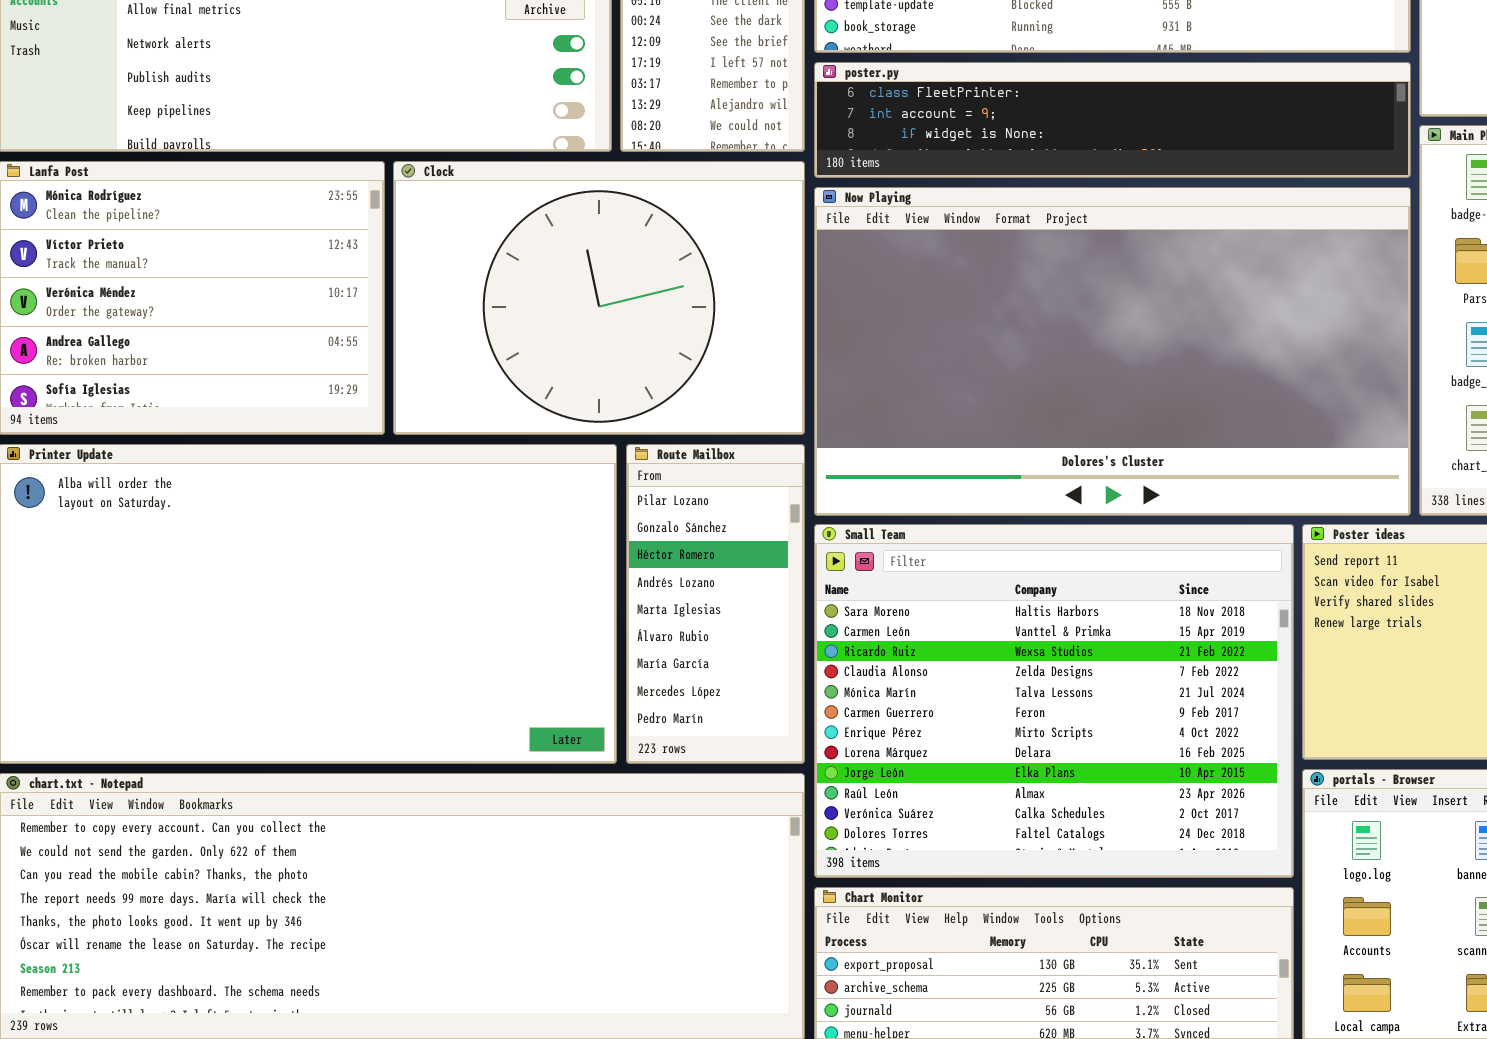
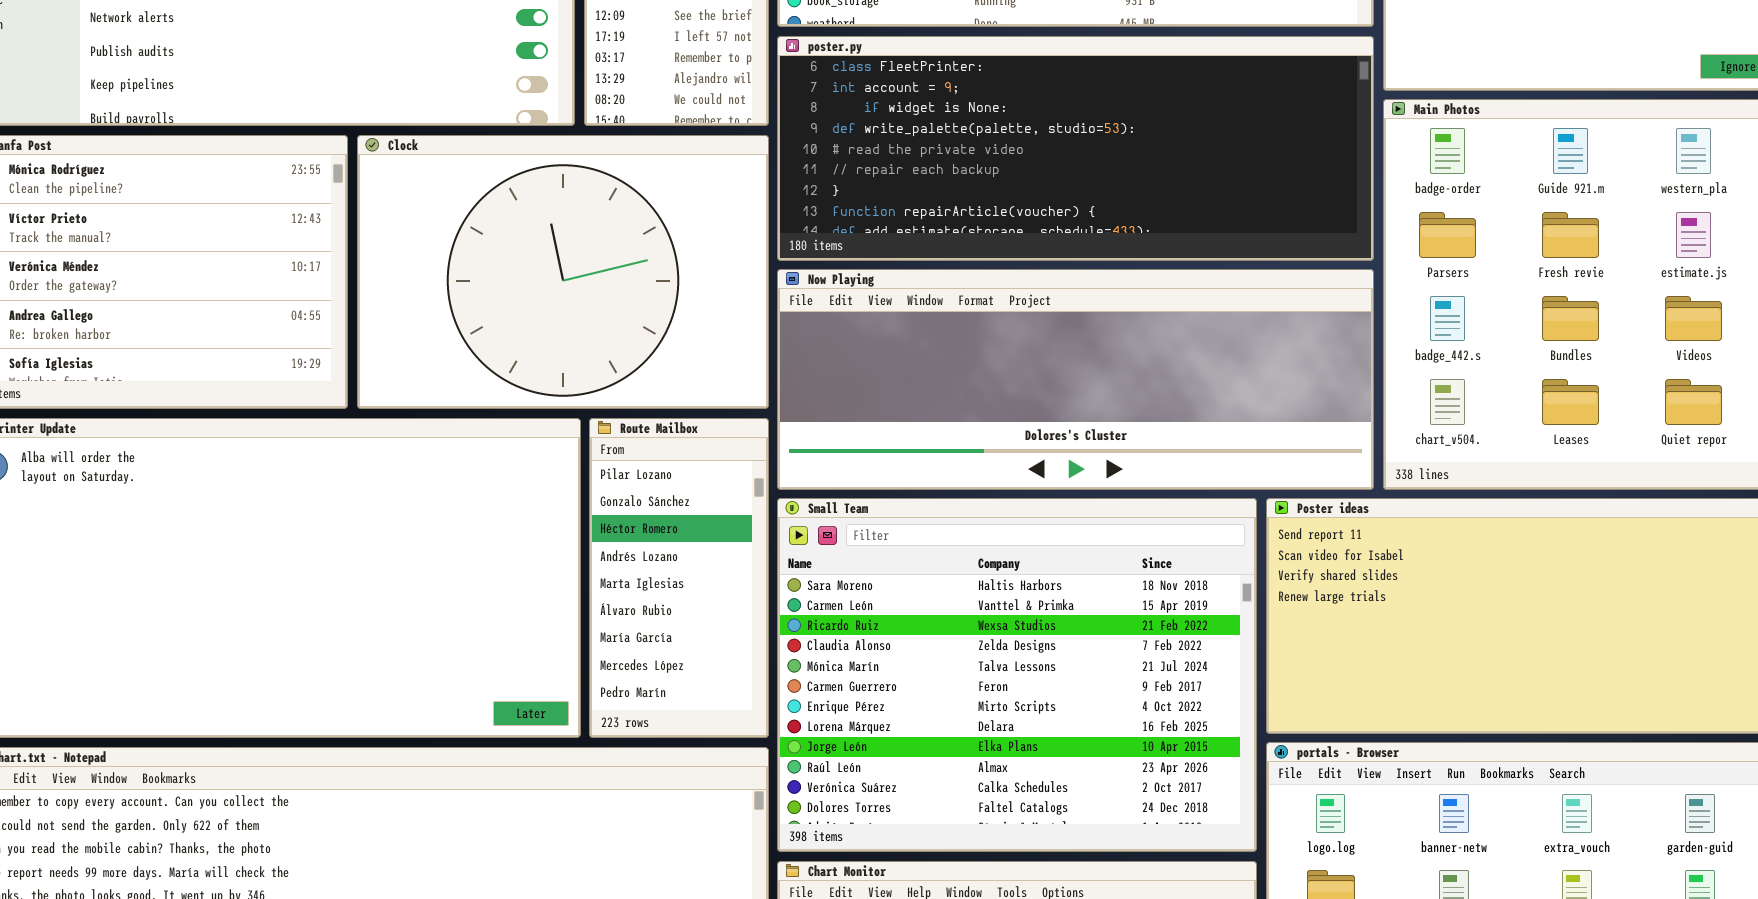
poster.py: [814,62,1411,178] -> [777,36,1374,261], resized
Now Playing: [814,187,1411,516] -> [777,269,1374,490], resized

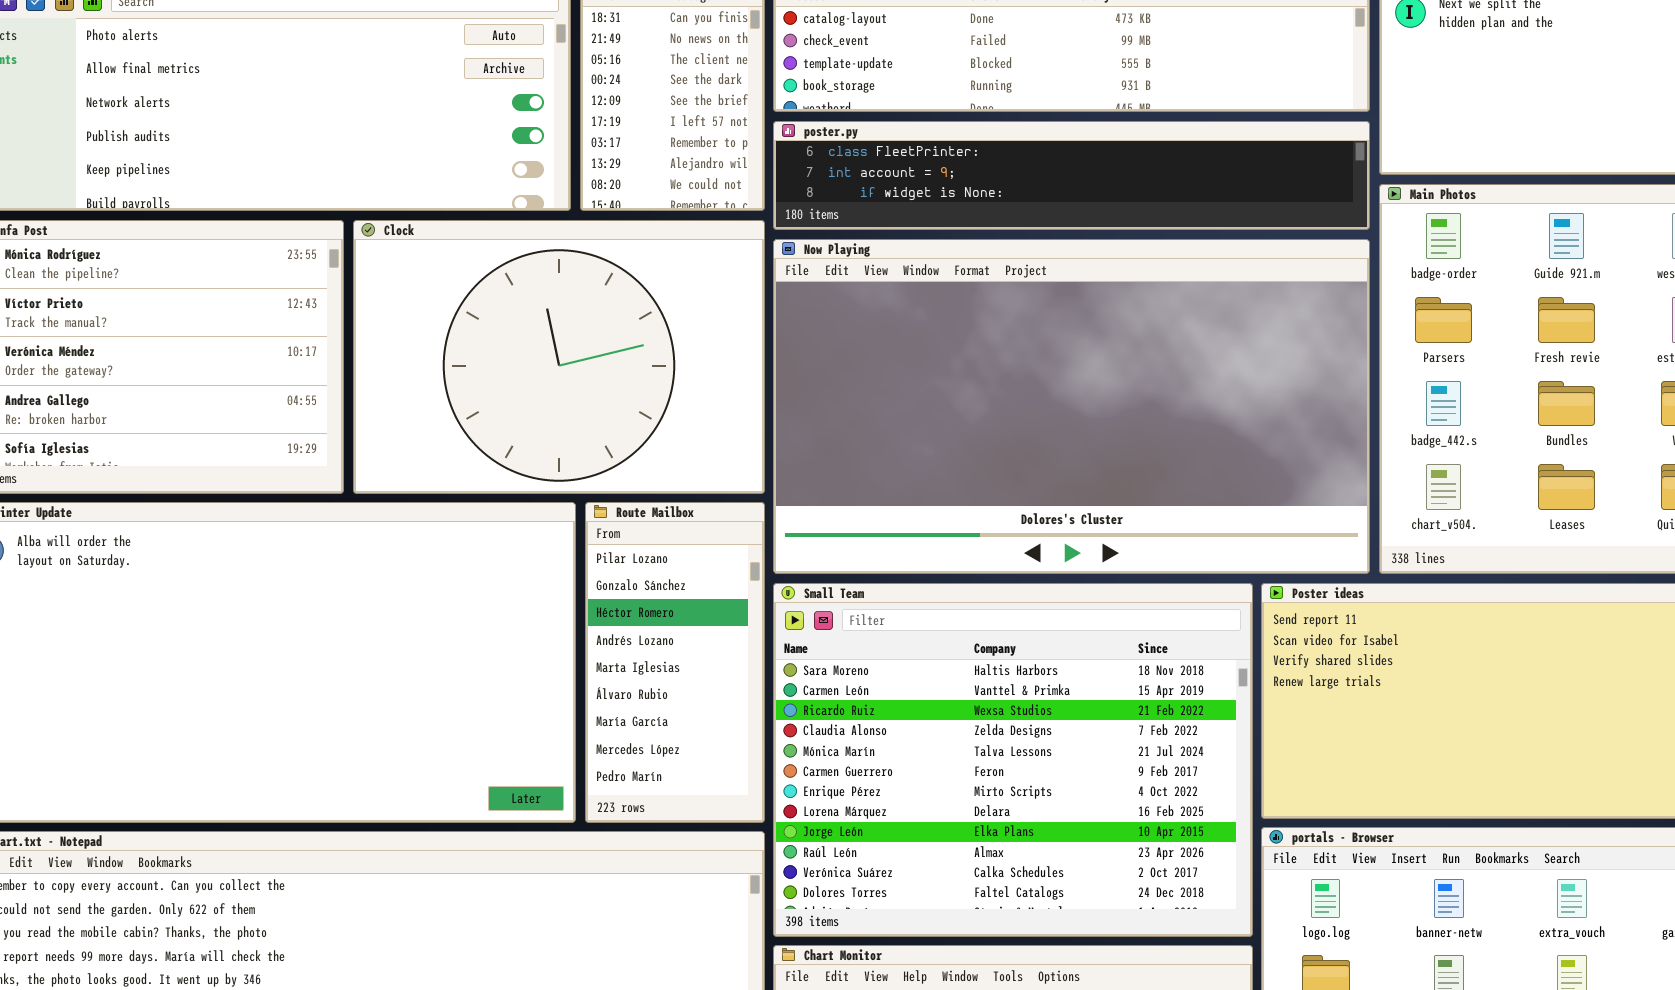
poster.py: [777,36,1374,261] -> [773,121,1370,230], resized
Now Playing: [777,269,1374,490] -> [773,239,1370,574], resized

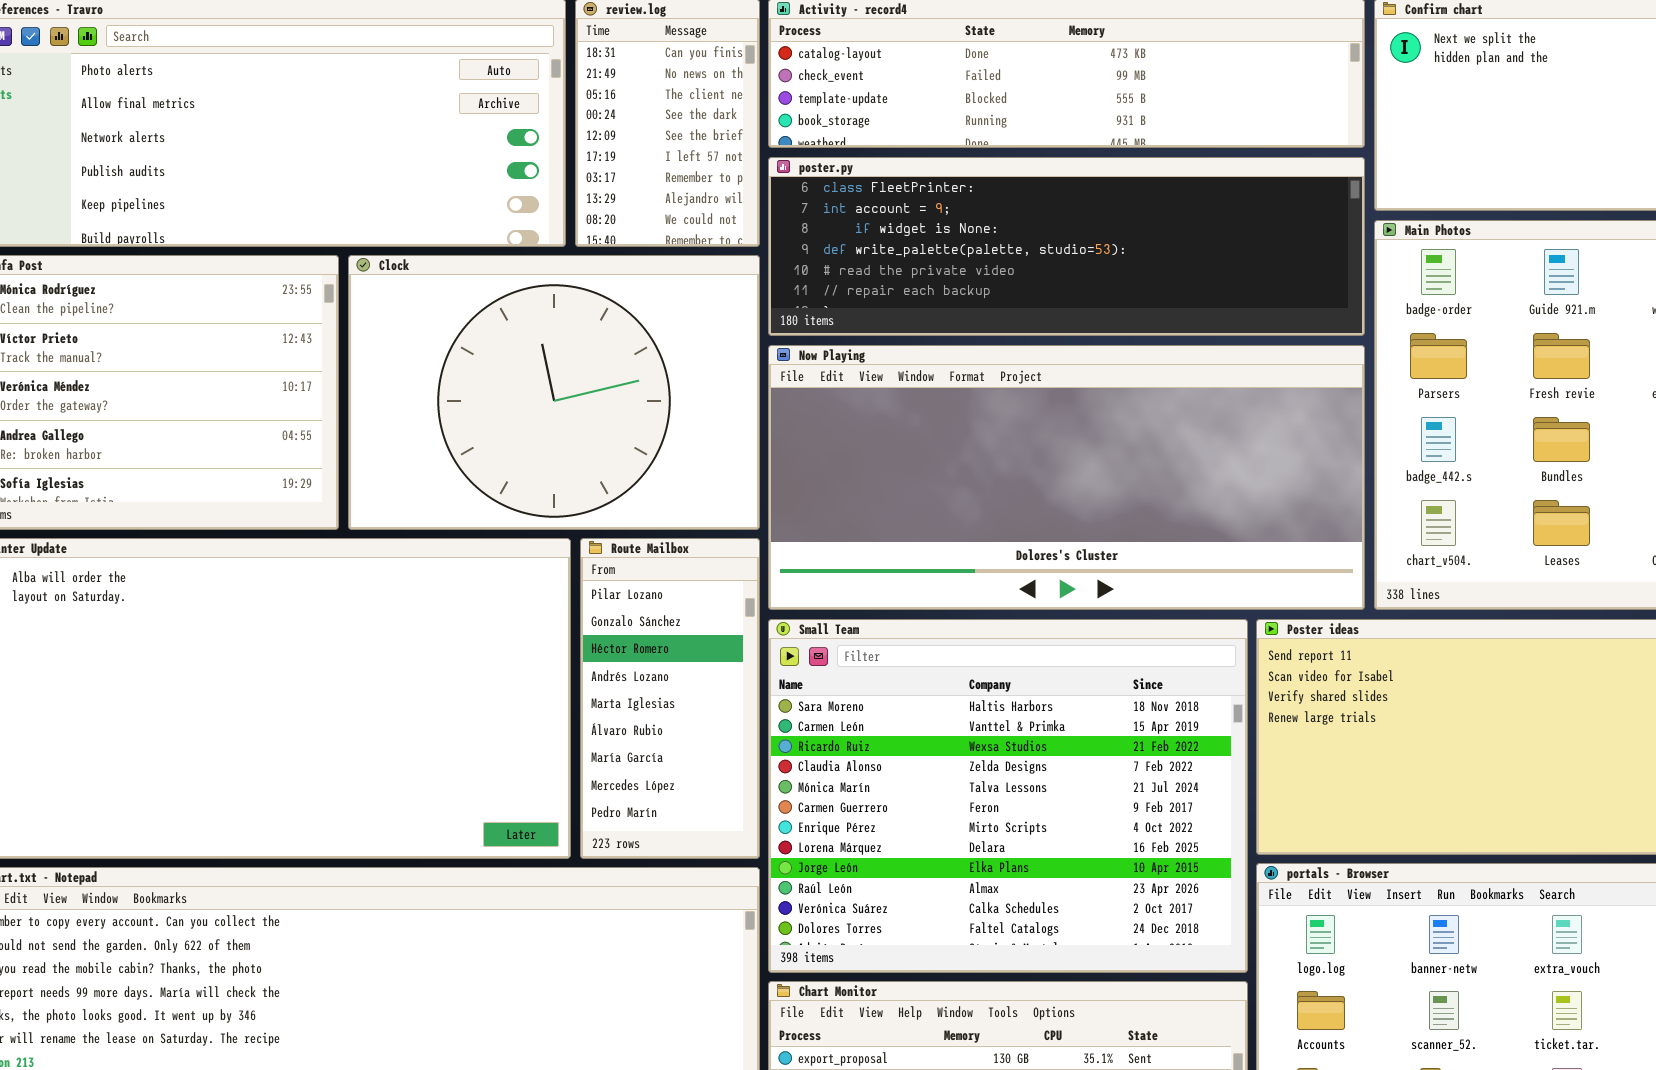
poster.py: [773,121,1370,230] -> [768,157,1365,336], resized
Now Playing: [773,239,1370,574] -> [768,345,1365,610], resized

